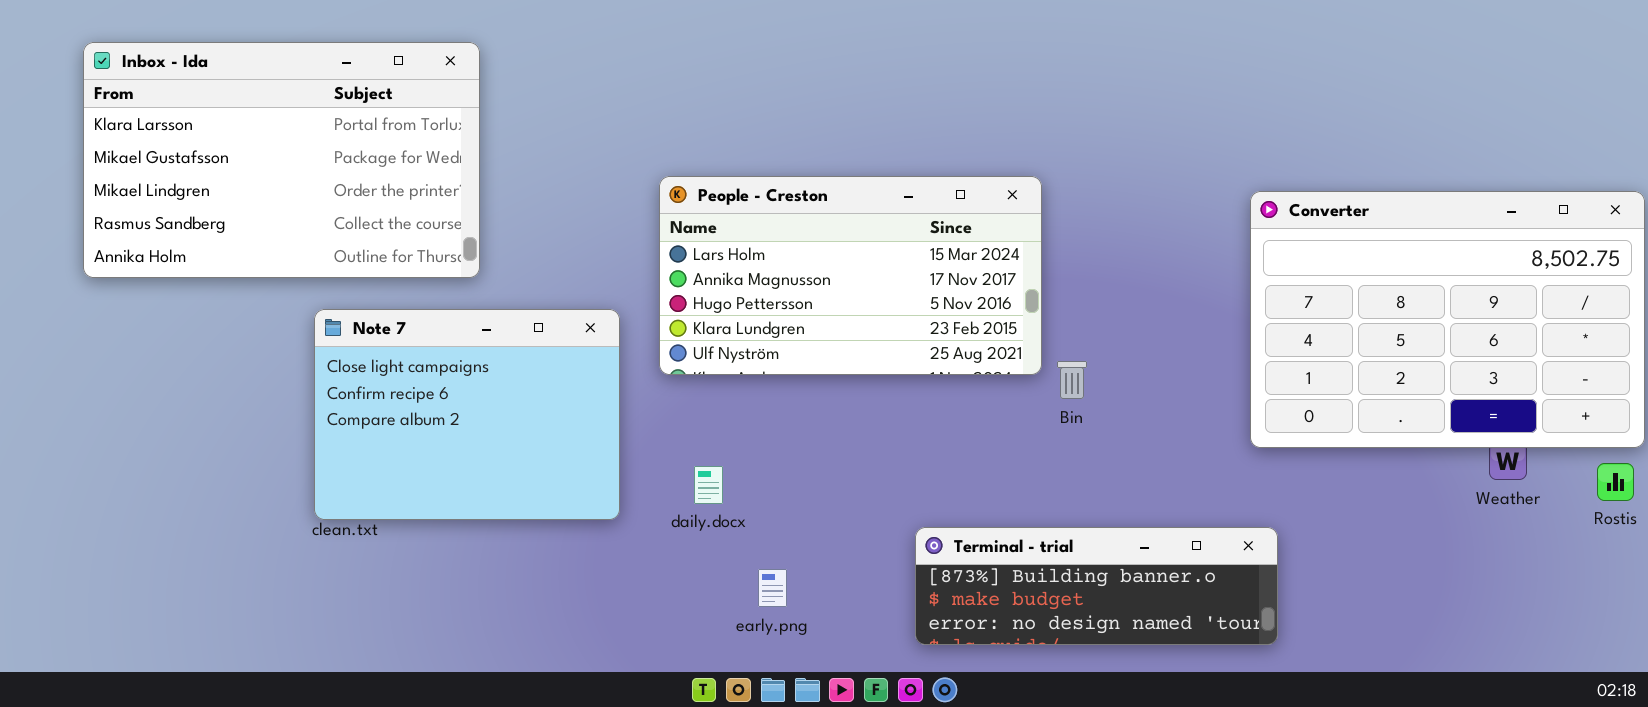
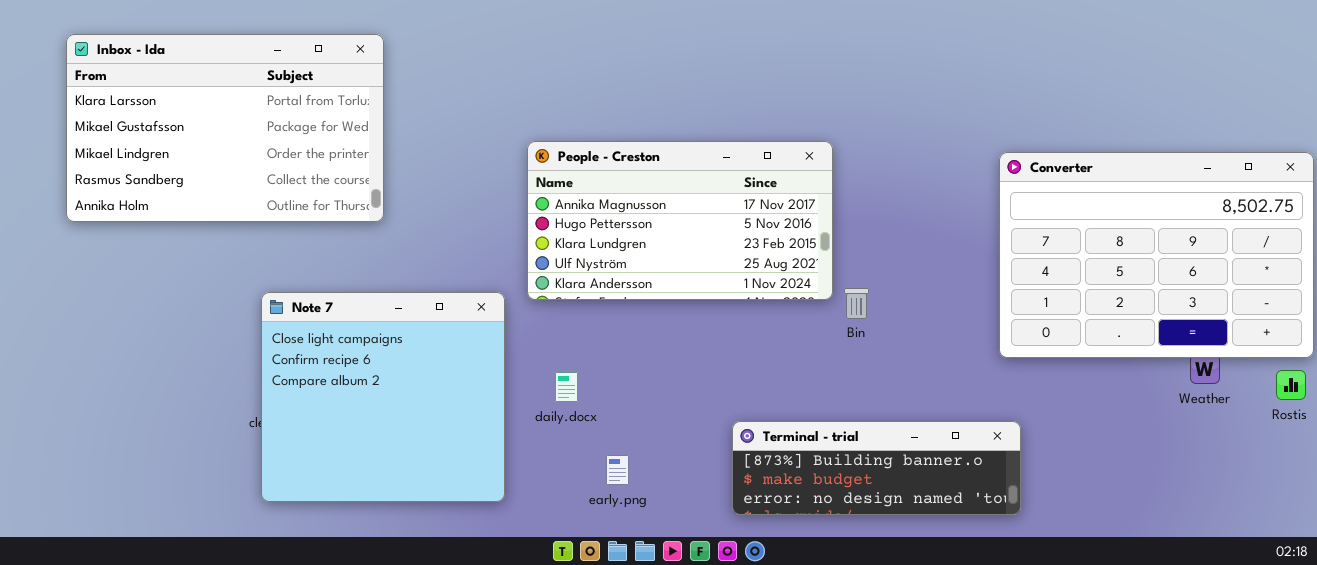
People - Creston: [659,176,1042,375] -> [527,141,833,300], scrolled down 1 row
Note 7: [314,309,620,520] -> [261,292,505,502], moved, resized

